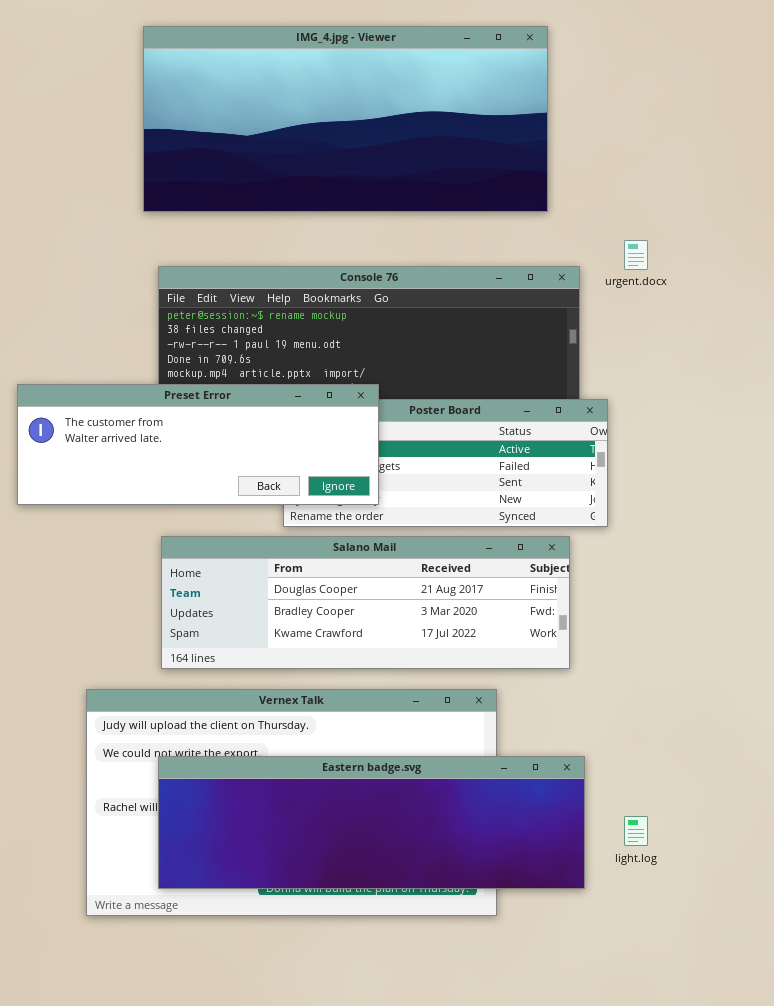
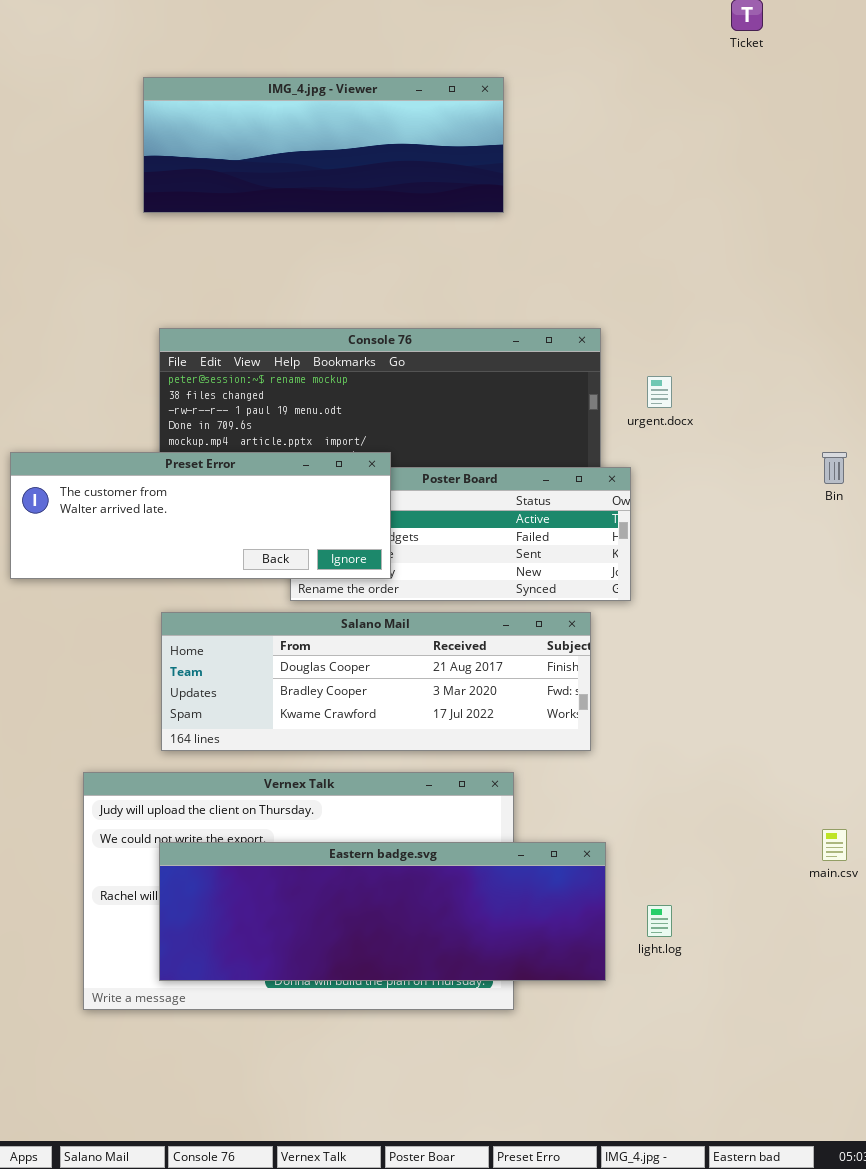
IMG_4.jpg - Viewer: [143,26,548,212] -> [143,77,504,213], resized
urgent.docx: [624,240,648,270] -> [647,376,672,408], moved

